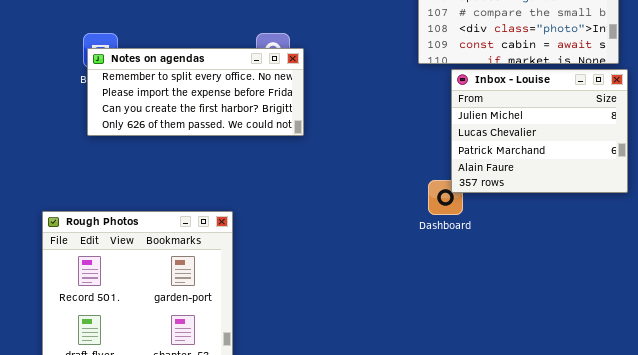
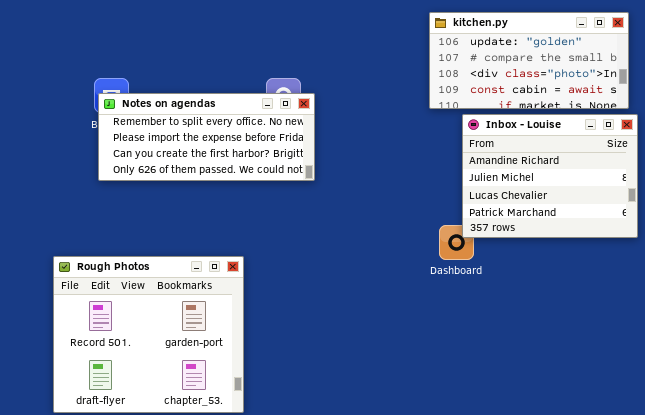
Inbox - Louise: [451,69,628,193] -> [462,114,638,238], scrolled up 1 row

